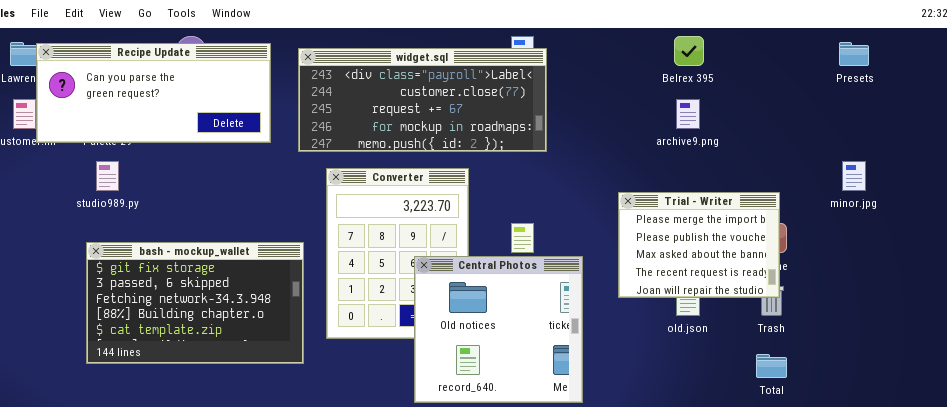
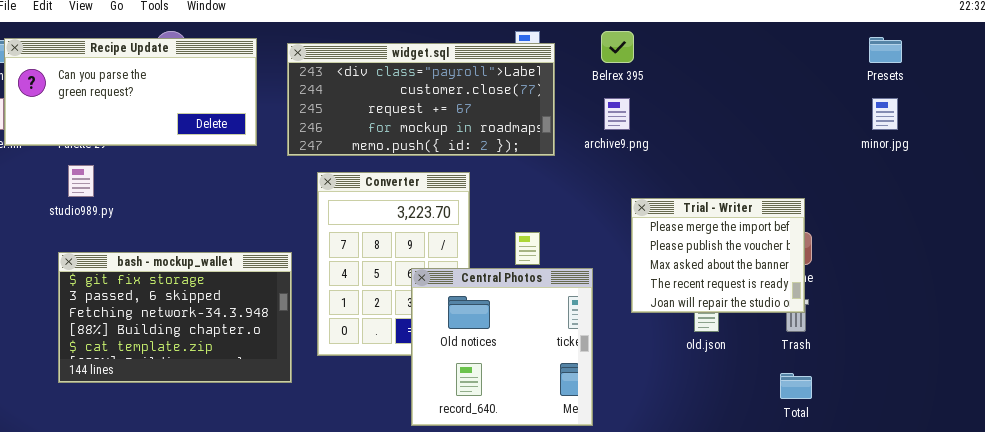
Belrex 395: [674,36,704,66] -> [601,31,634,63], moved
archive9.png: [676,99,700,129] -> [604,98,630,130], moved
minor.jpg: [842,161,866,191] -> [872,98,898,130], moved

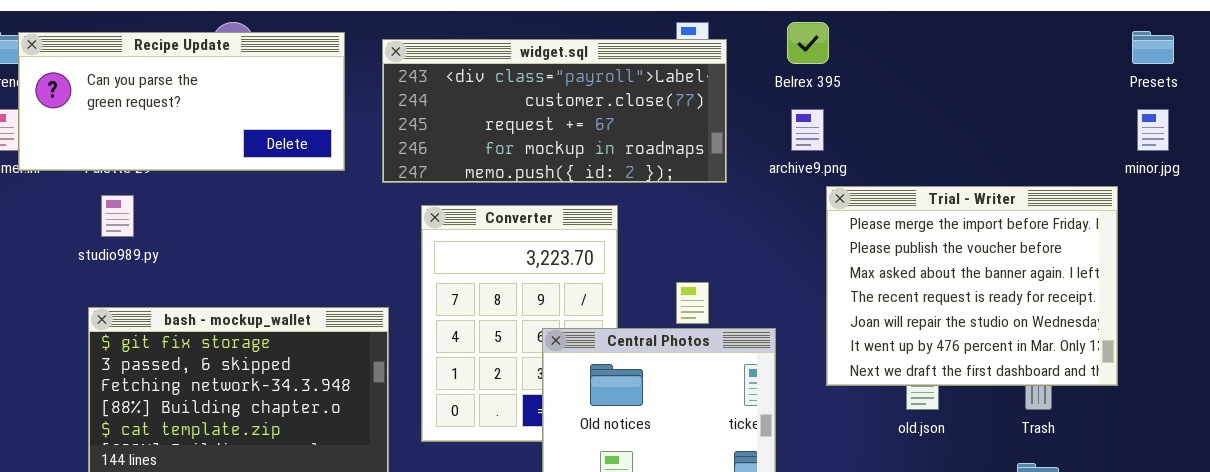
Trial - Writer: [631,198,805,313] -> [826,186,1118,386], resized

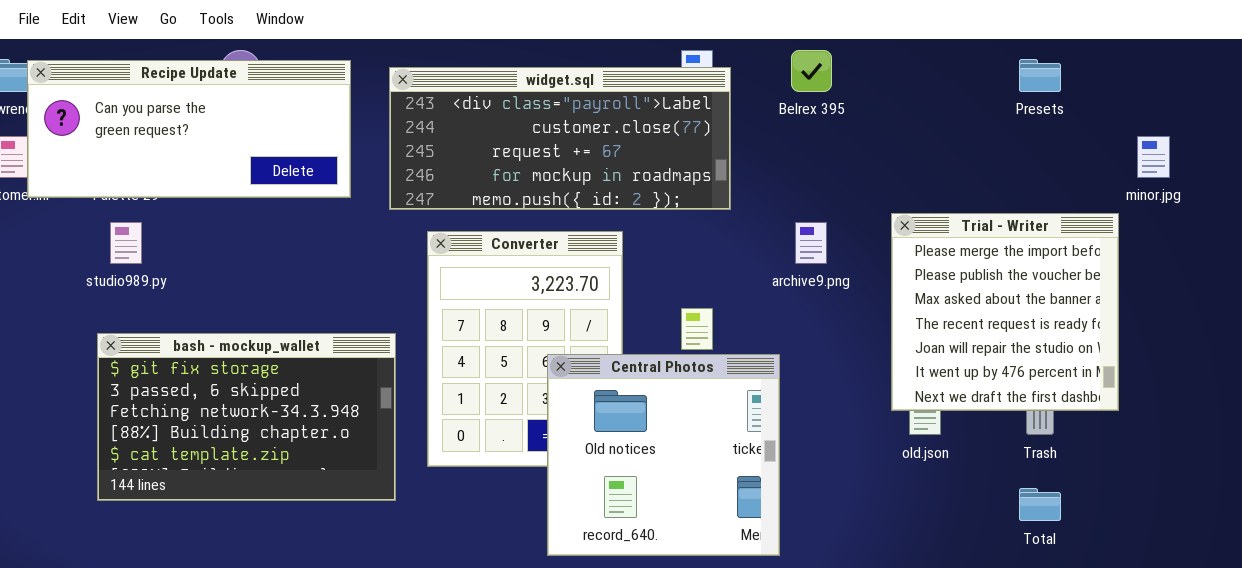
Presets: [1132,31,1174,64] -> [1019,59,1061,92], moved
archive9.png: [791,109,824,151] -> [795,222,827,264], moved
Trial - Writer: [826,186,1118,386] -> [891,213,1119,411], resized

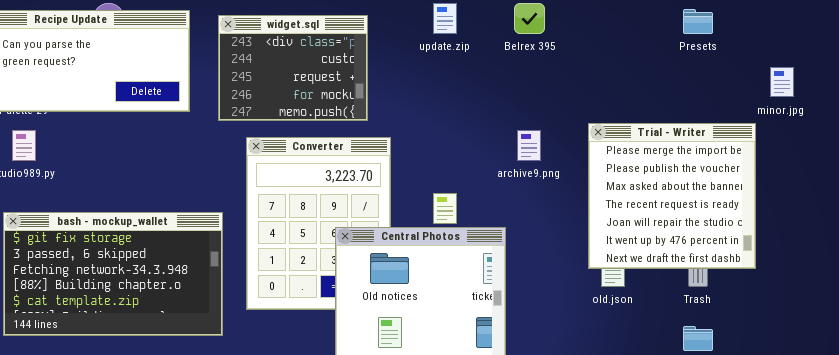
widget.sql: [389,67,731,210] -> [218,15,368,121], resized

